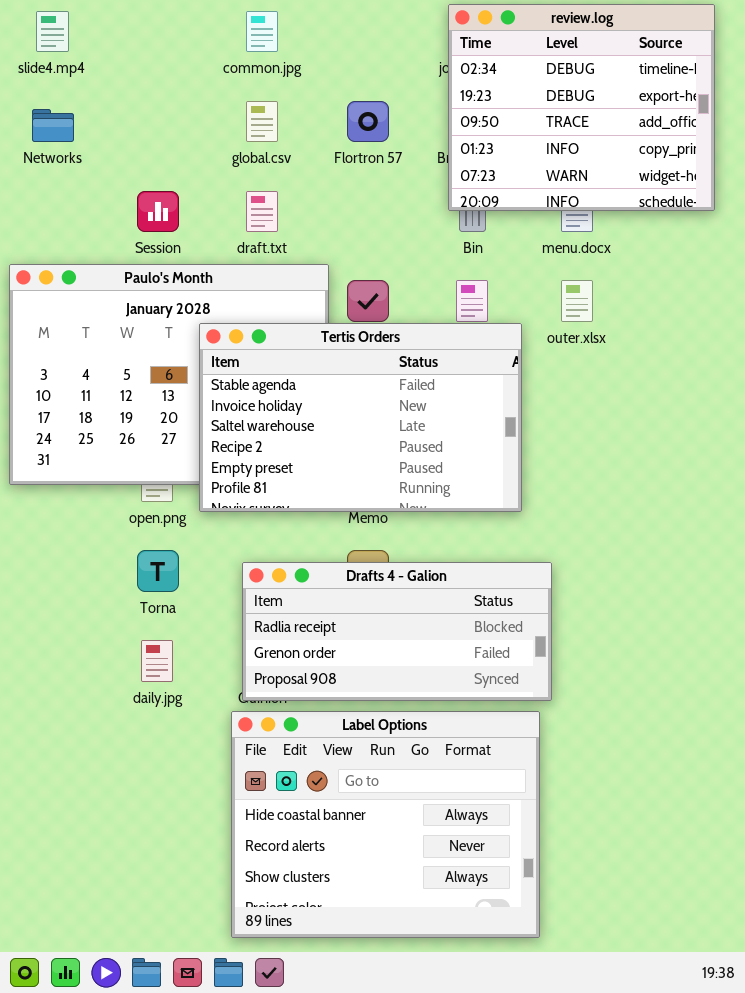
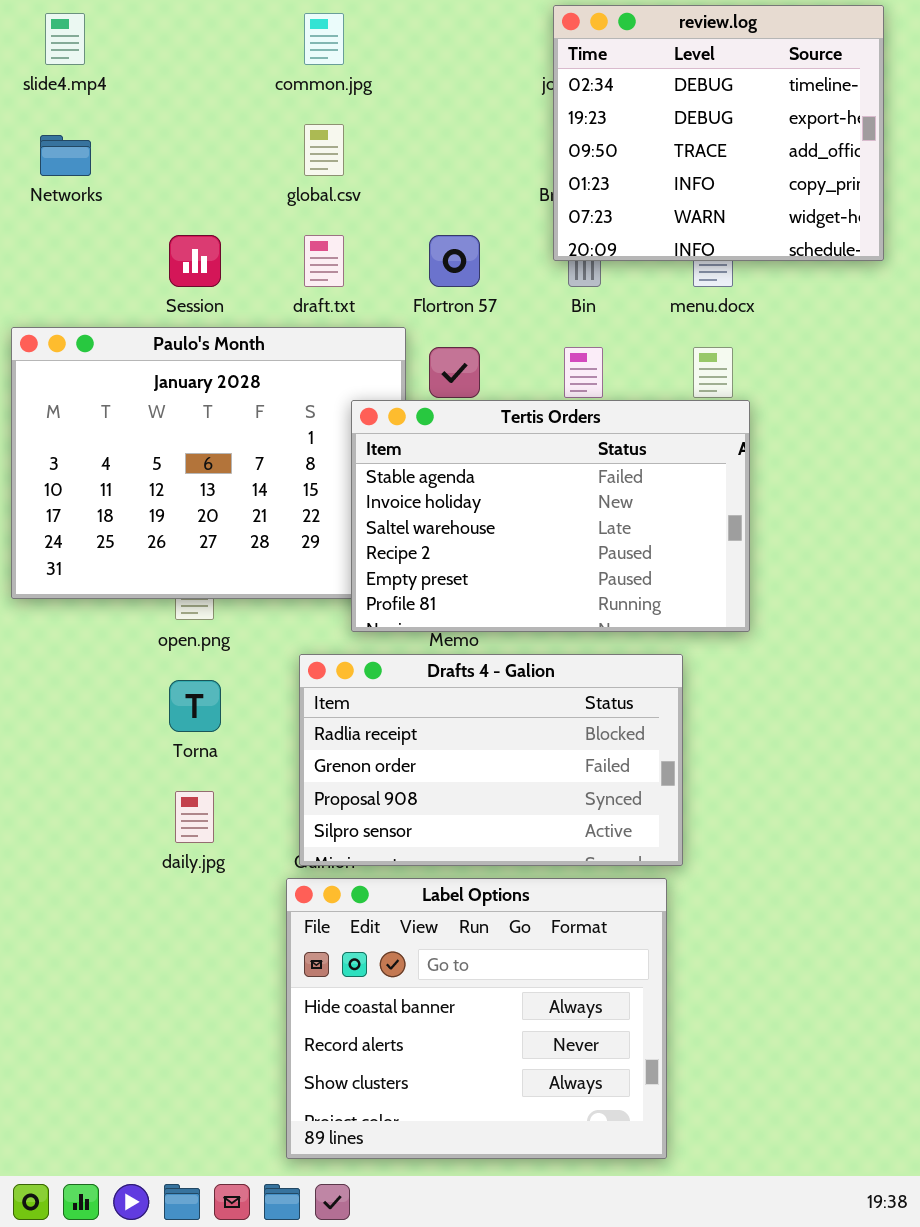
Flortron 57: [347,101,389,142] -> [429,235,480,287], moved
Tertis Orders: [199,323,522,512] -> [351,400,750,632], moved
Drafts 4 - Galion: [242,562,552,701] -> [299,654,683,866], resized

